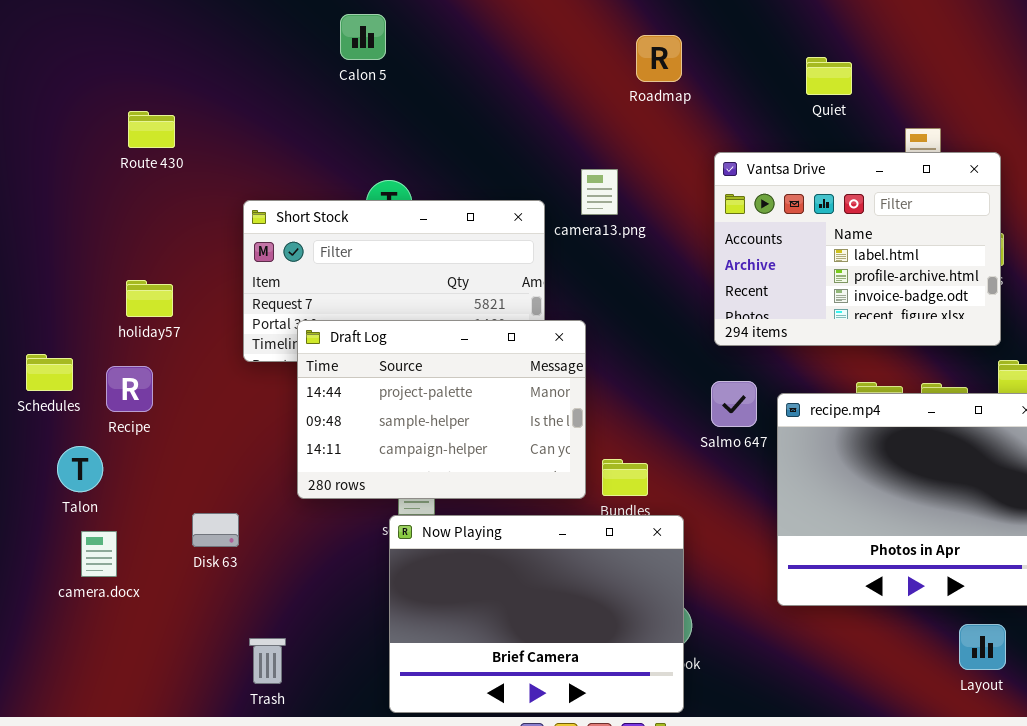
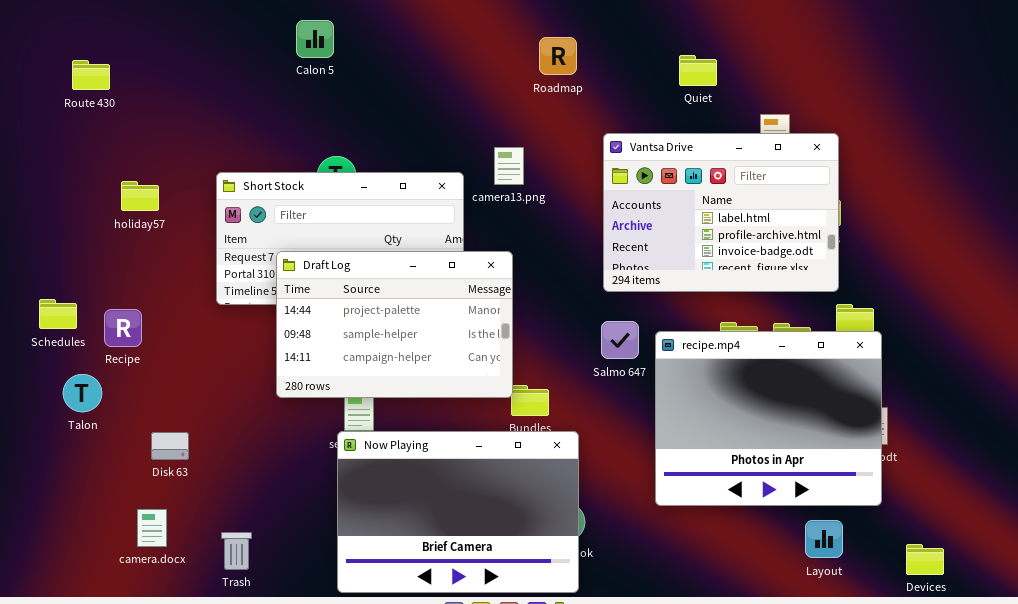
Route 430: [128,111,175,148] -> [72,60,110,90], moved
holiday57: [126,280,173,317] -> [121,181,159,211], moved
Draft Log: [297,320,586,499] -> [276,251,513,398], moved
Disk 63: [192,513,239,547] -> [151,432,189,460], moved
camera.docx: [81,531,117,577] -> [137,509,167,547], moved

